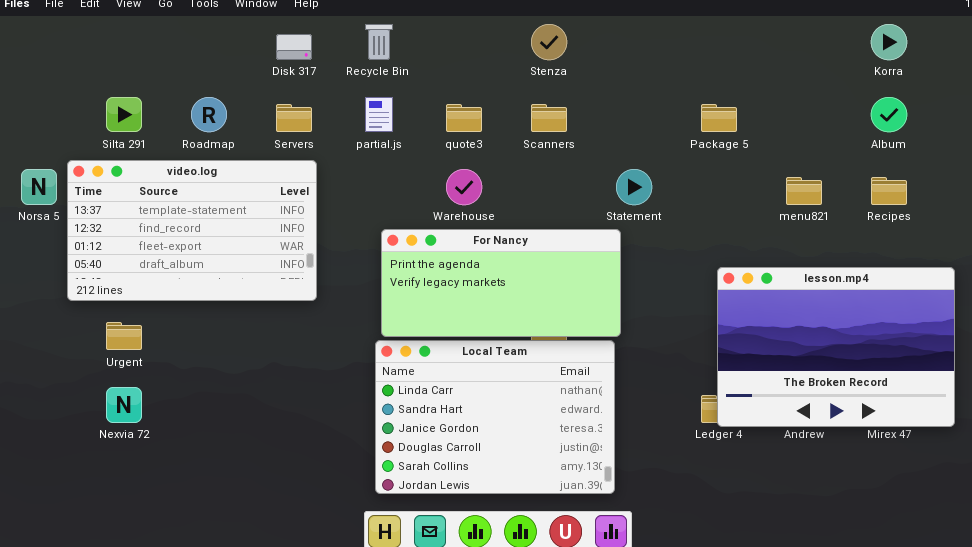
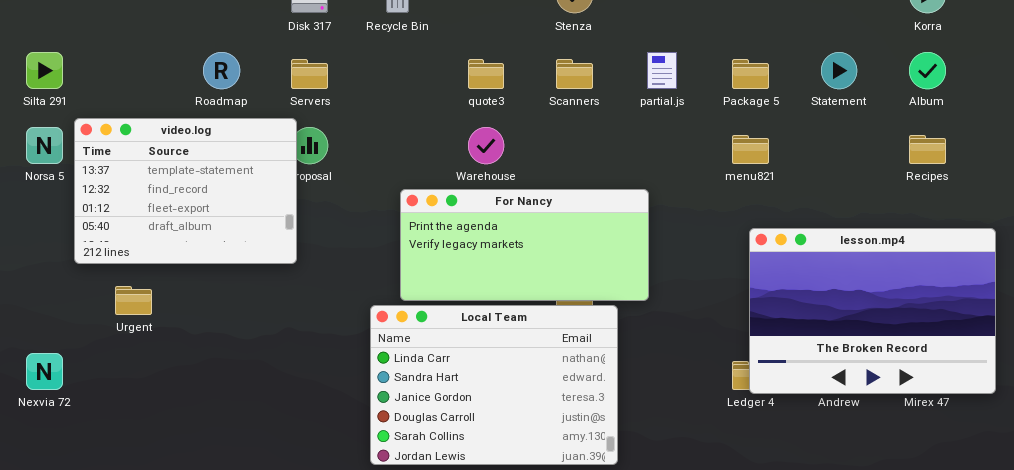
Silta 291: [106,97,142,132] -> [26,52,63,89], moved
partial.js: [365,97,393,132] -> [647,52,677,89], moved
video.log: [67,160,317,301] -> [74,118,297,264], resized
Statement: [616,169,652,205] -> [821,52,857,89], moved
menu821: [786,177,822,205] -> [732,135,769,164], moved
Local Team: [375,340,615,494] -> [370,305,618,465], moved
Nexvia 72: [106,387,142,423] -> [26,353,63,390], moved

